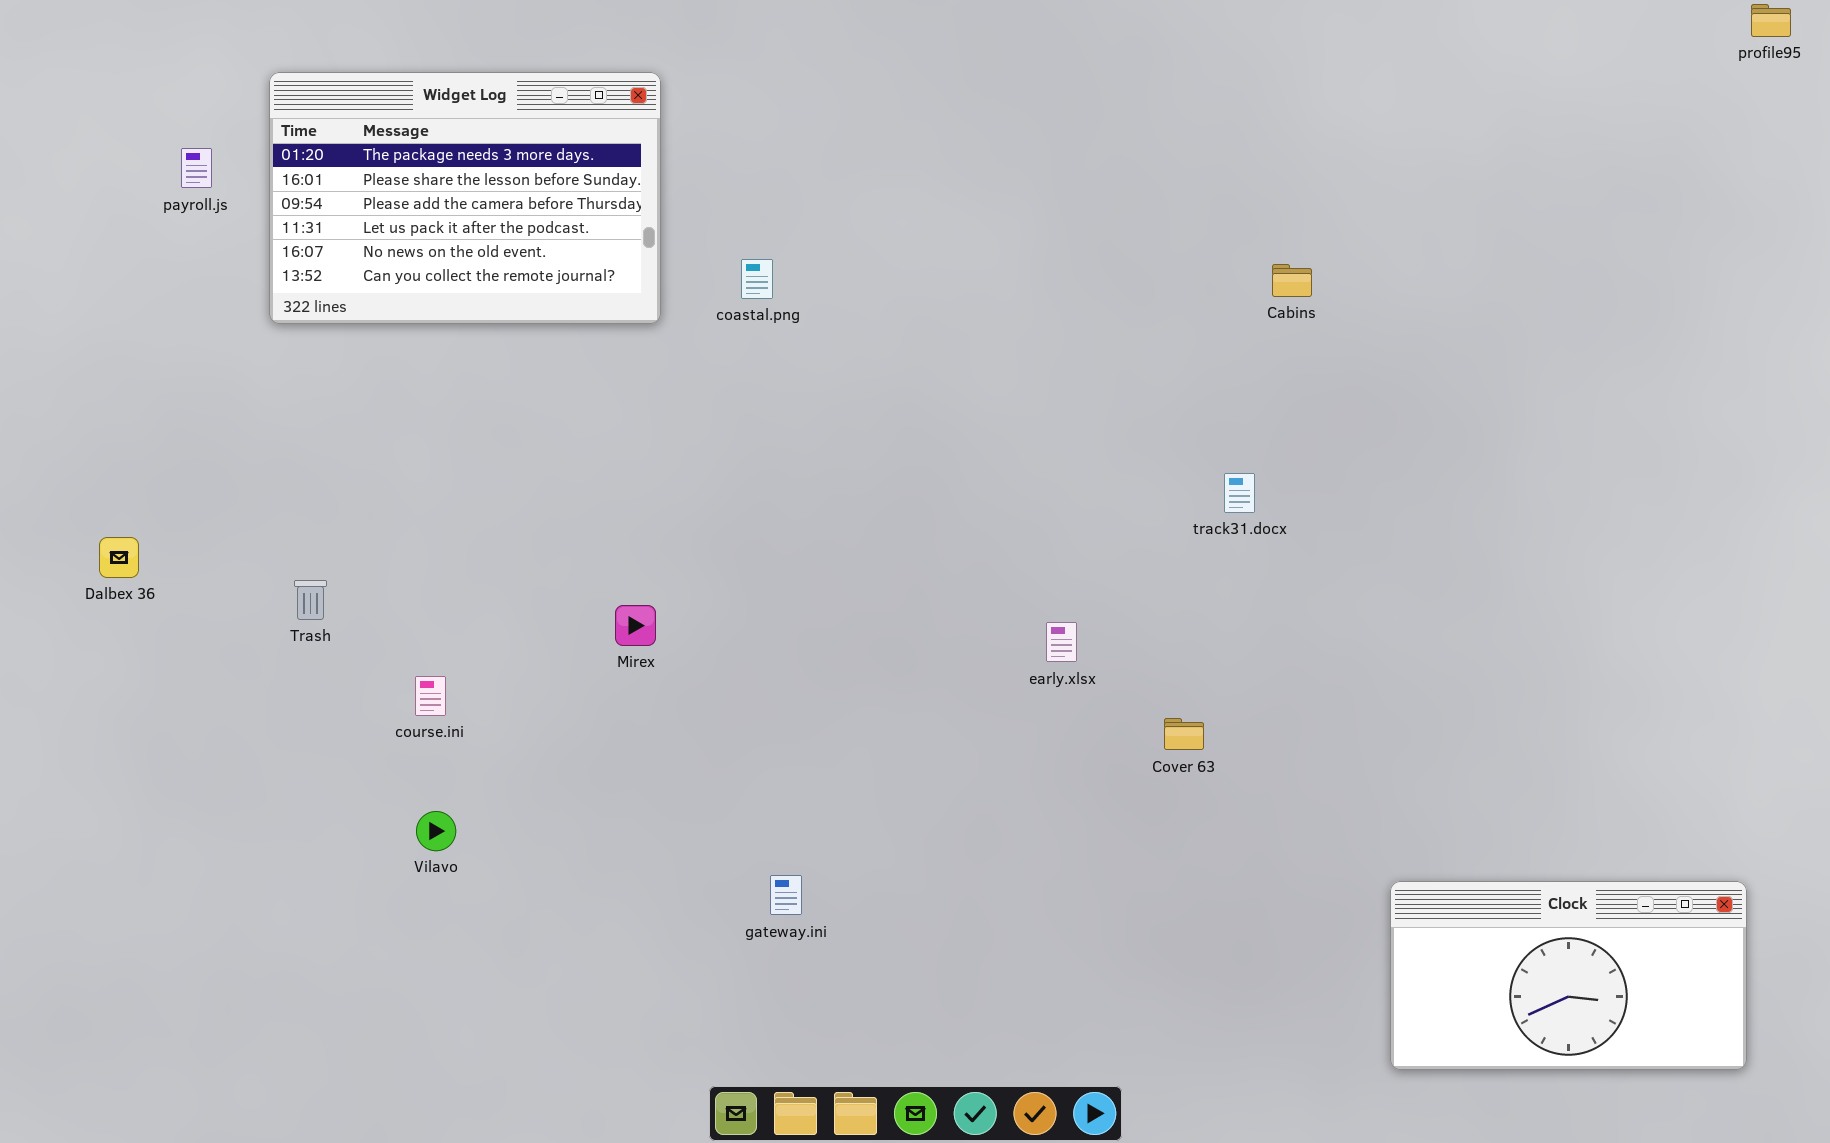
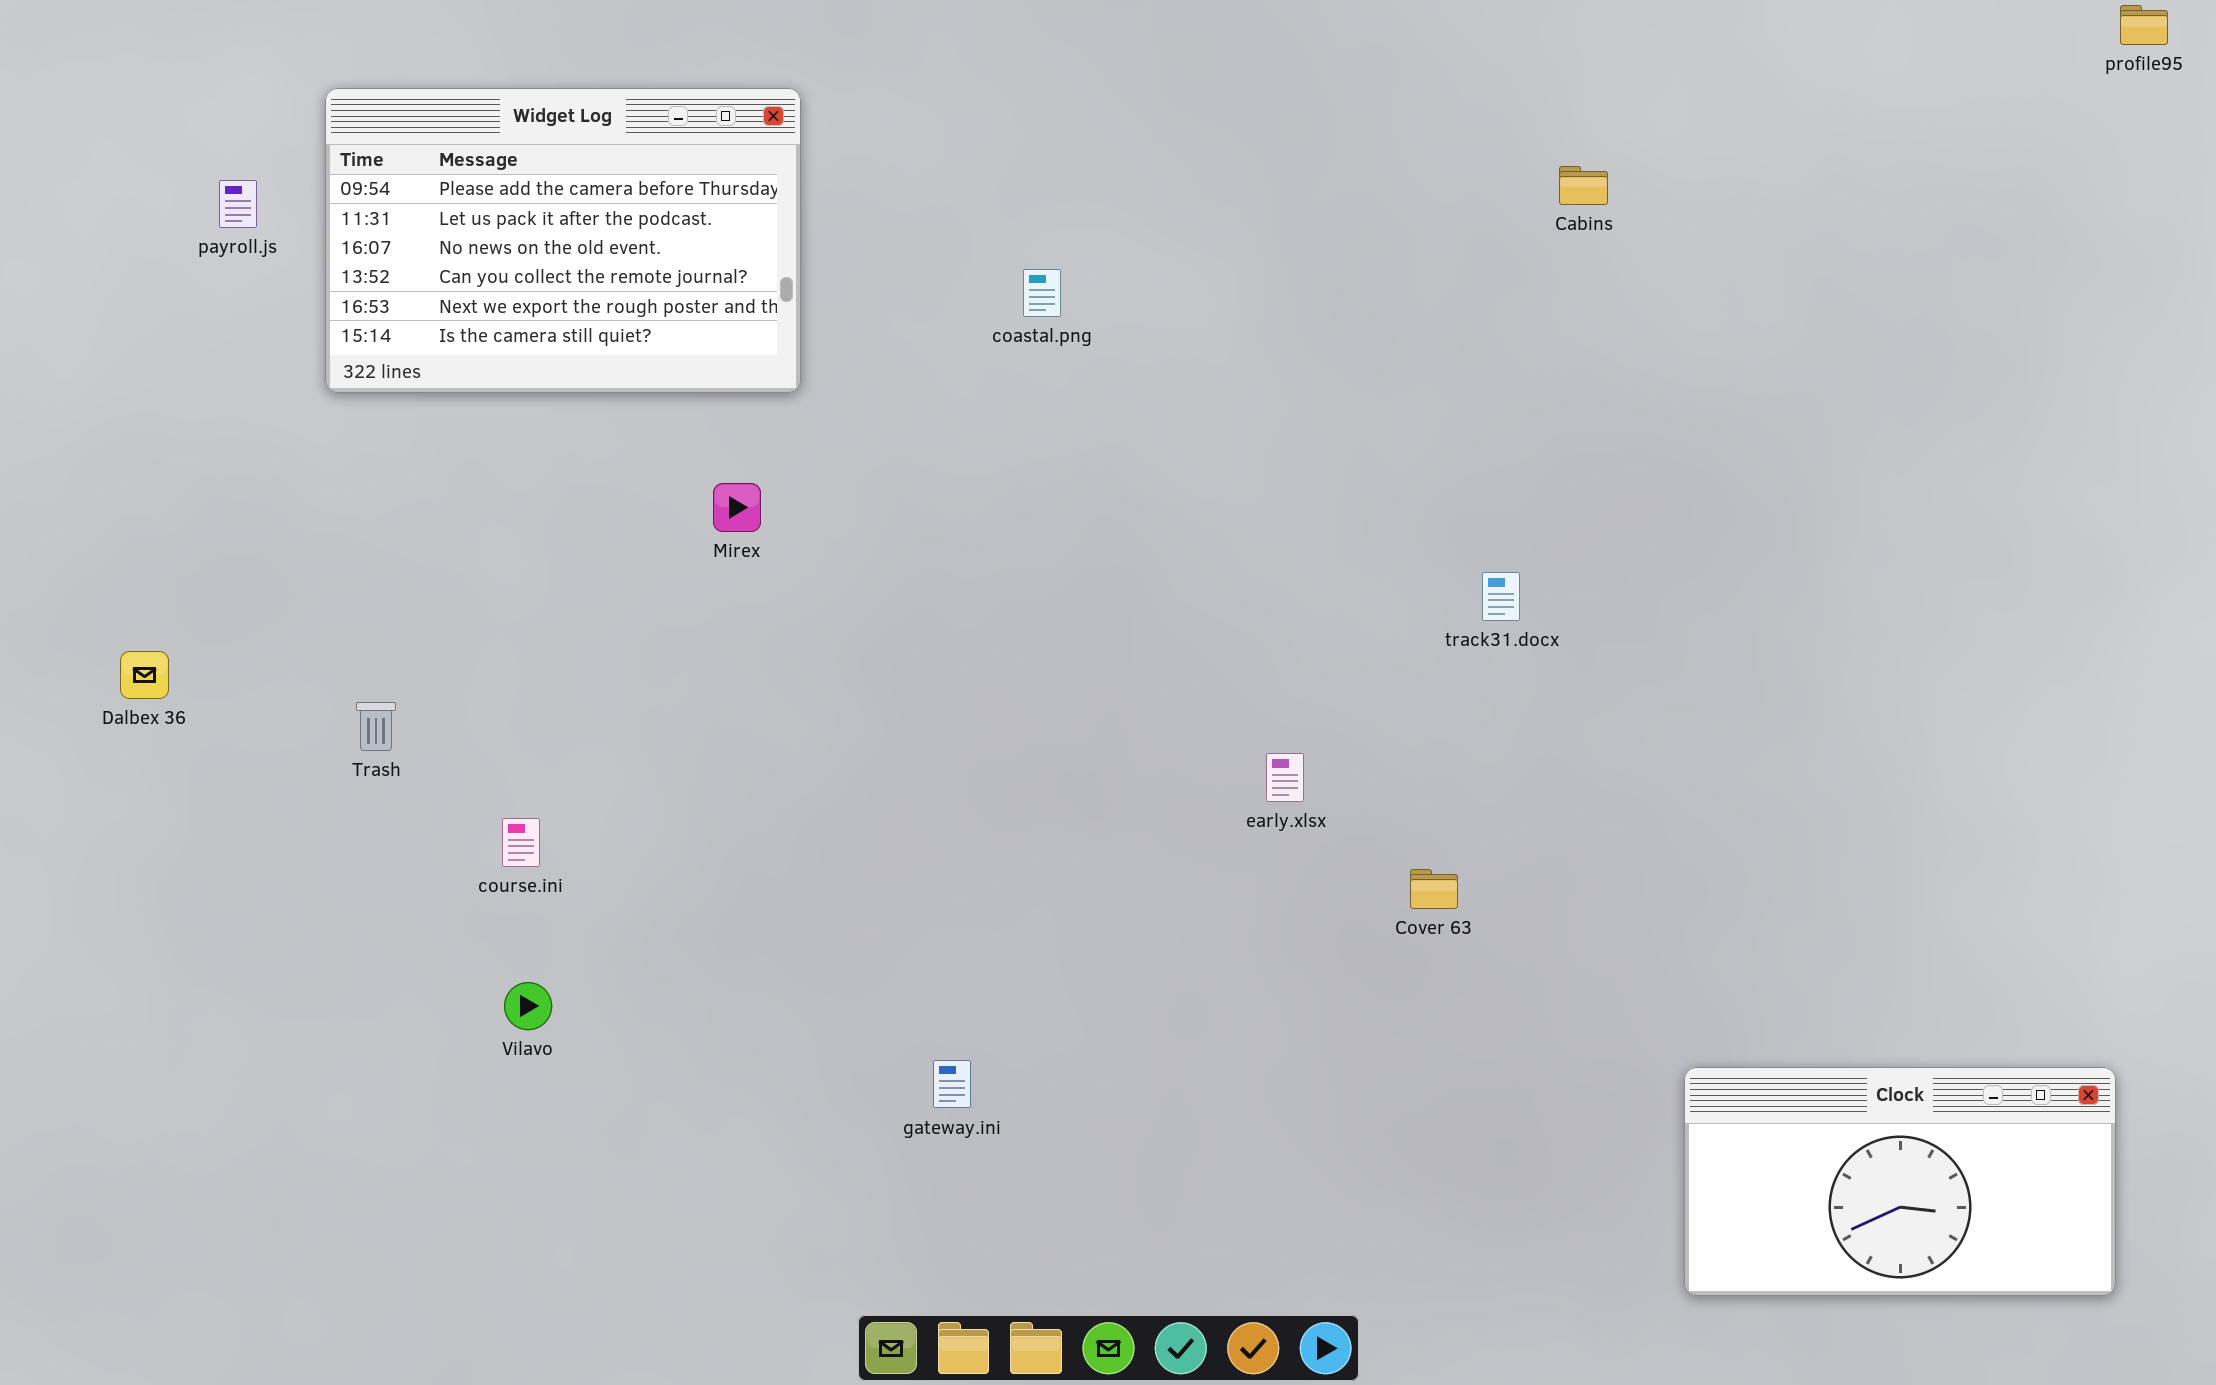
Widget Log: [269,72,661,324] -> [325,88,801,393], scrolled down 2 rows
coastal.png: [741,259,773,299] -> [1023,269,1061,317], moved
Cabins: [1272,264,1312,297] -> [1559,166,1608,205], moved
Mirex: [615,605,656,646] -> [713,483,761,532], moved

